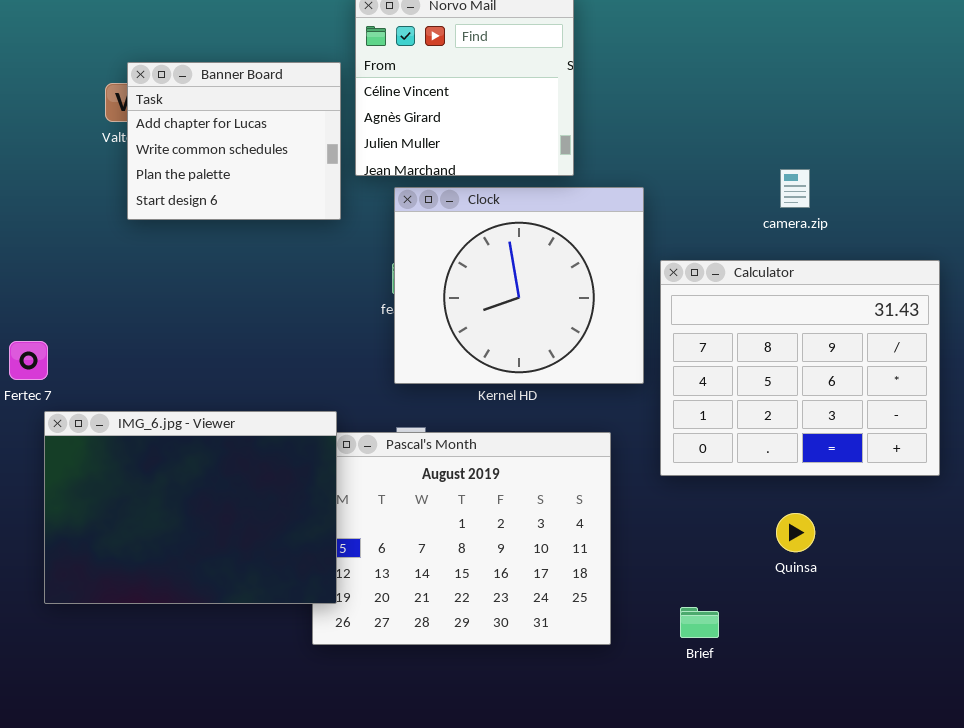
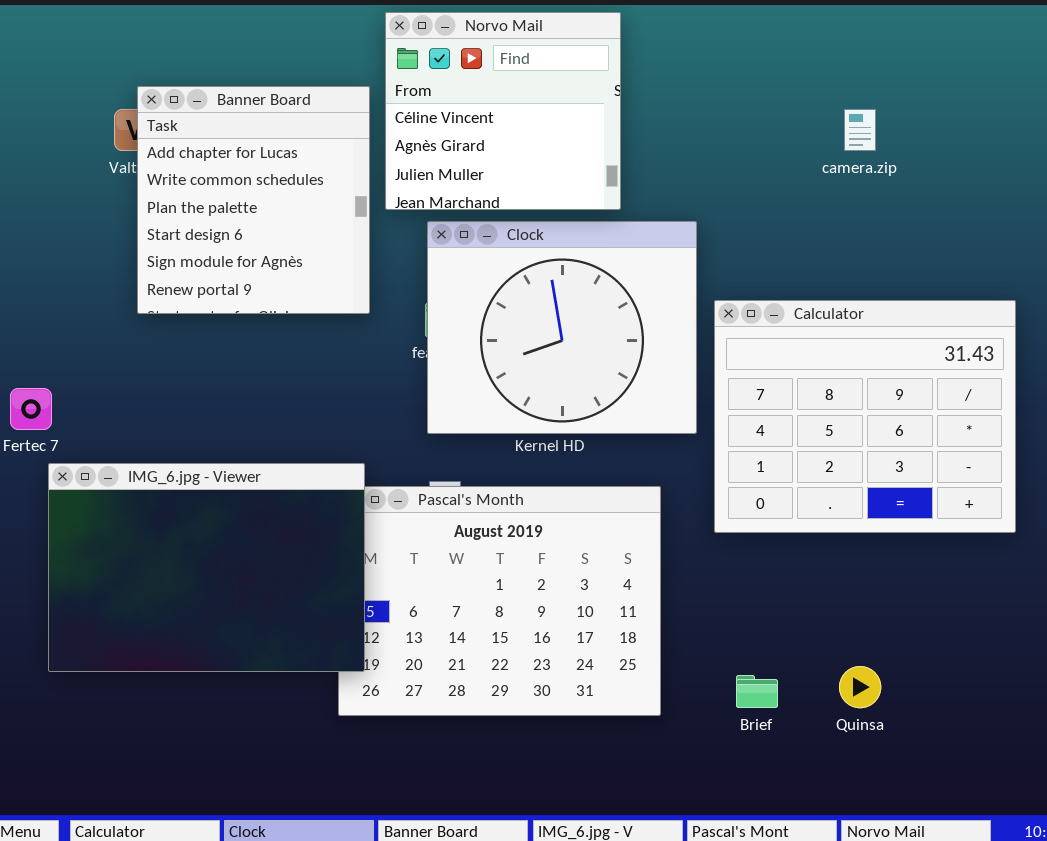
Banner Board: [127,62,341,220] -> [137,86,370,314], resized
camera.zip: [780,169,810,208] -> [844,109,876,151], moved
Quinsa: [776,513,815,552] -> [839,666,881,708], moved

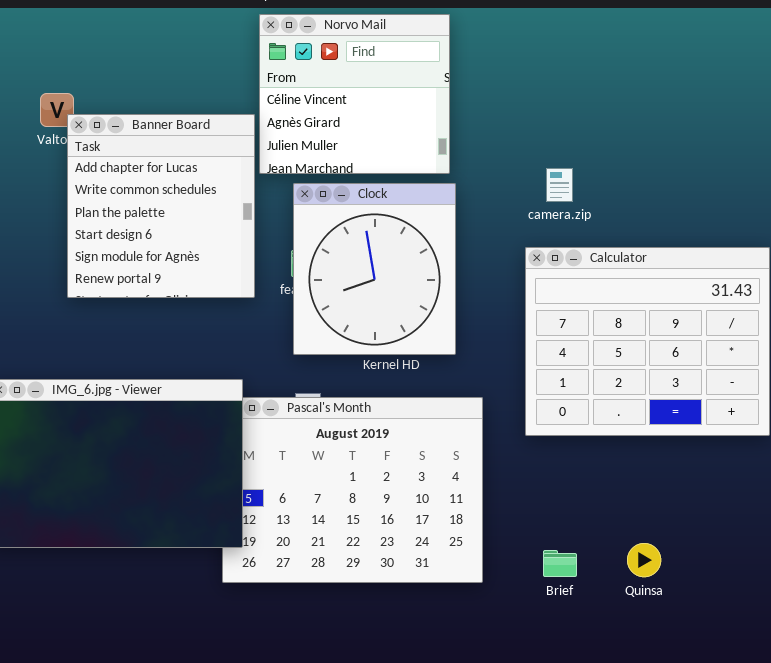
Banner Board: [137,86,370,314] -> [67,114,255,298], moved
camera.zip: [844,109,876,151] -> [546,168,573,202], moved
Clock: [427,221,697,434] -> [293,183,456,355], resized

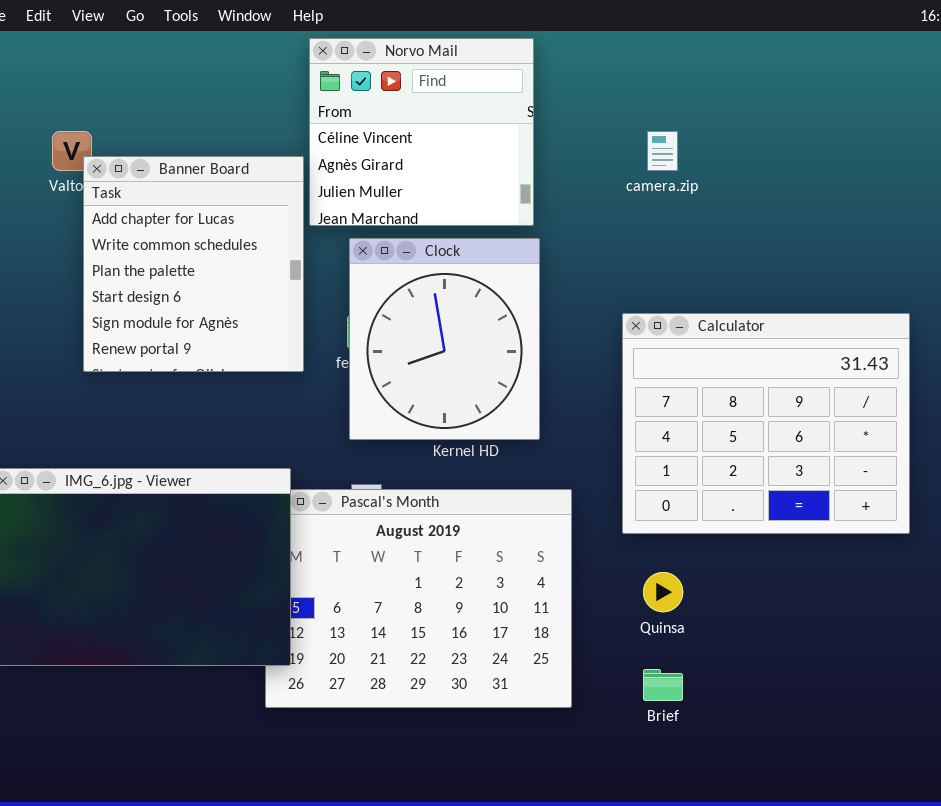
camera.zip: [546,168,573,202] -> [647,131,678,171], moved
Quinsa: [627,543,661,577] -> [643,572,683,612], moved

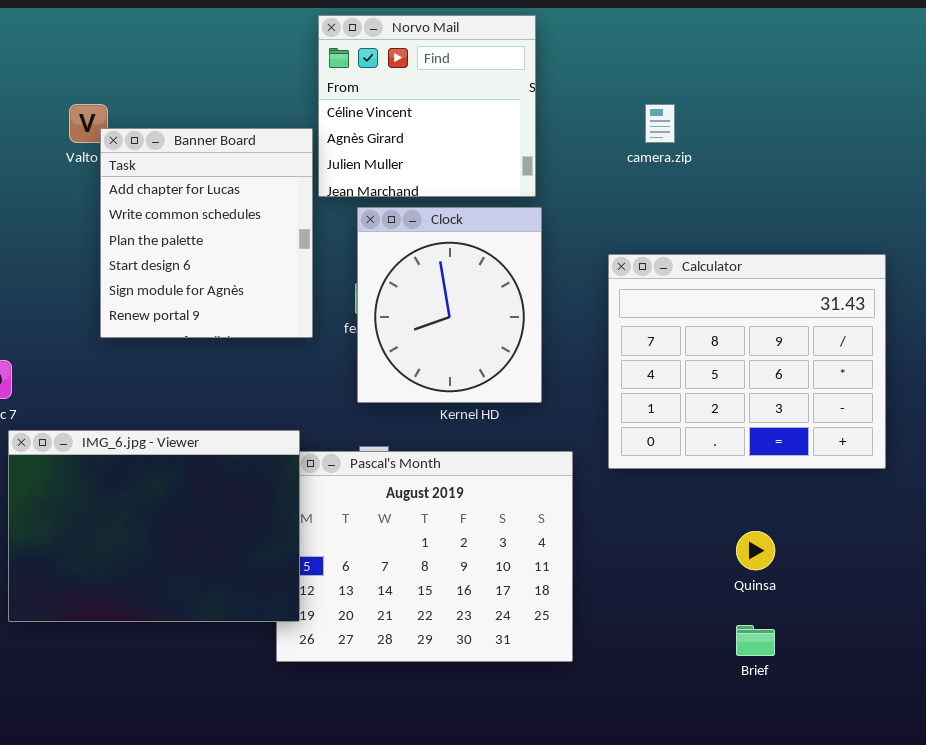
Calculator: [622,313,910,534] -> [608,254,886,469], moved
Quinsa: [643,572,683,612] -> [736,531,775,570], moved
Brief: [643,669,683,701] -> [736,625,775,656], moved

